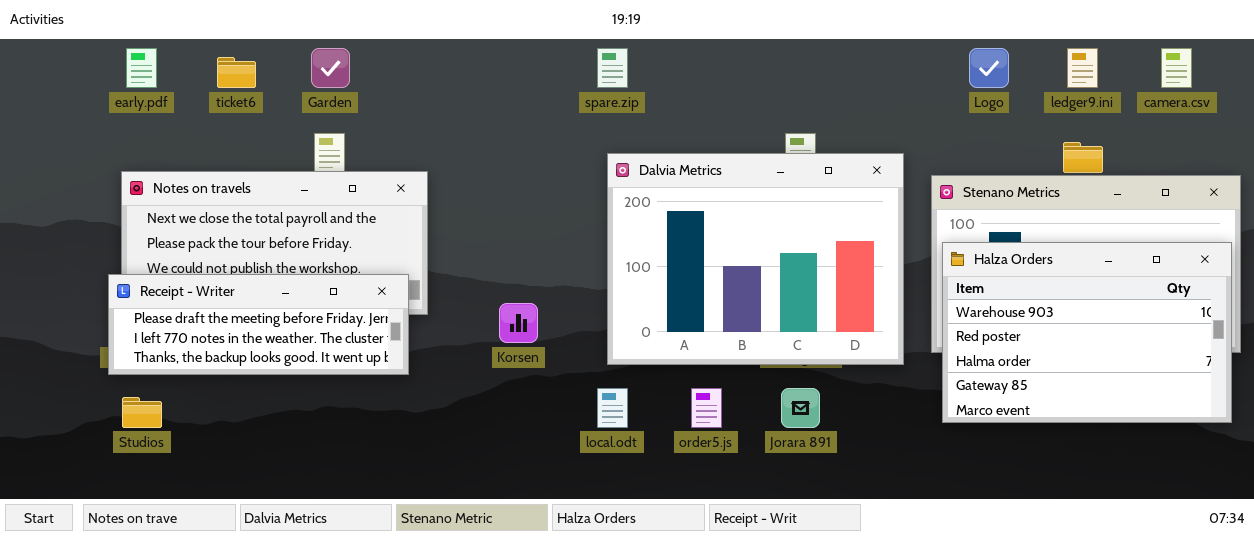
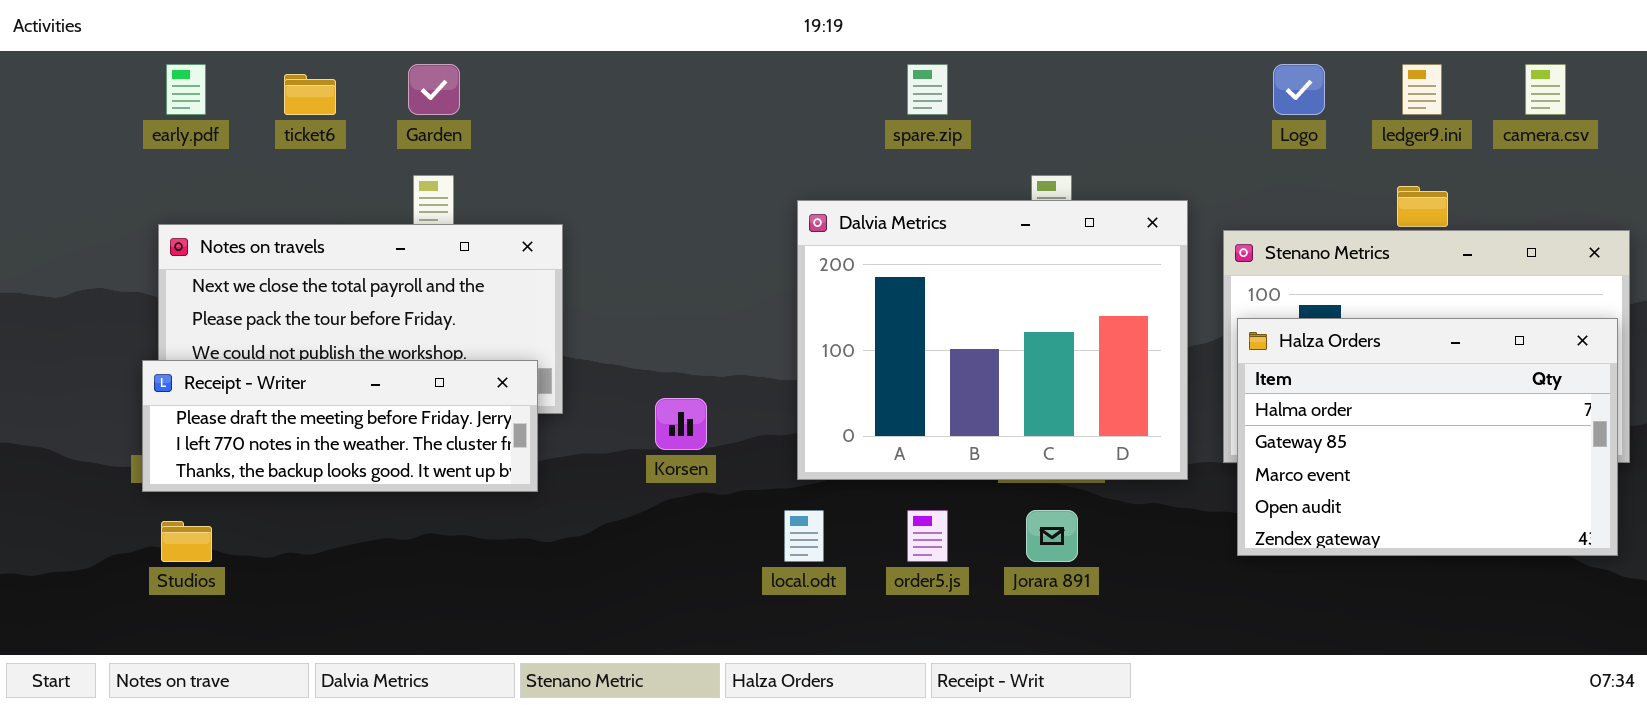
spare.zip: [597,48,628,88] -> [907,64,948,115], moved
Halza Orders: [942,242,1232,423] -> [1237,318,1618,556], scrolled down 2 rows

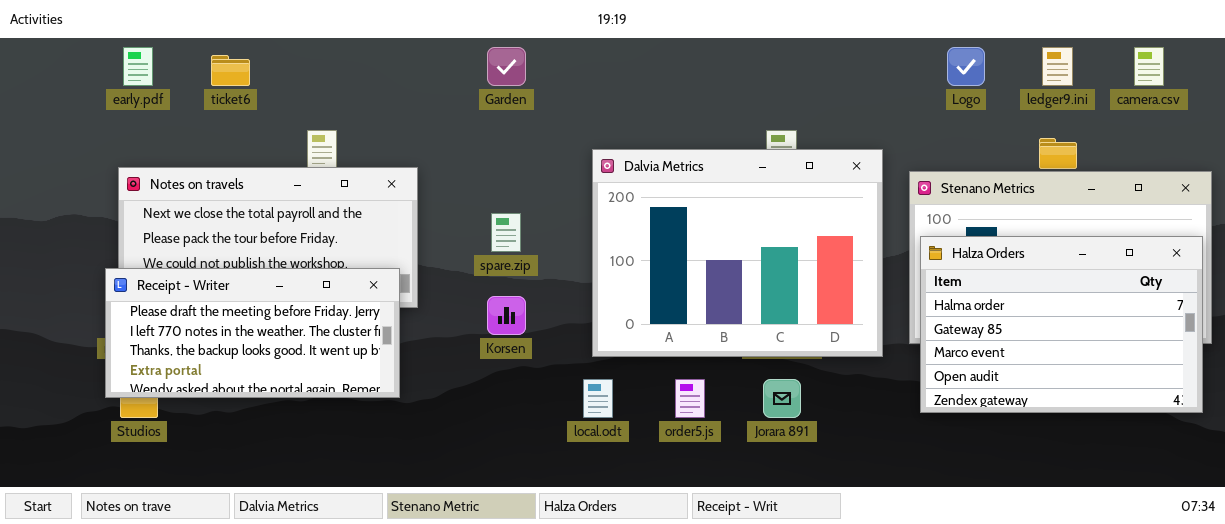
Garden: [408,64,460,115] -> [487,47,526,86], moved
spare.zip: [907,64,948,115] -> [491,213,521,252], moved
Receipt - Writer: [142,360,538,492] -> [105,268,400,398], resized

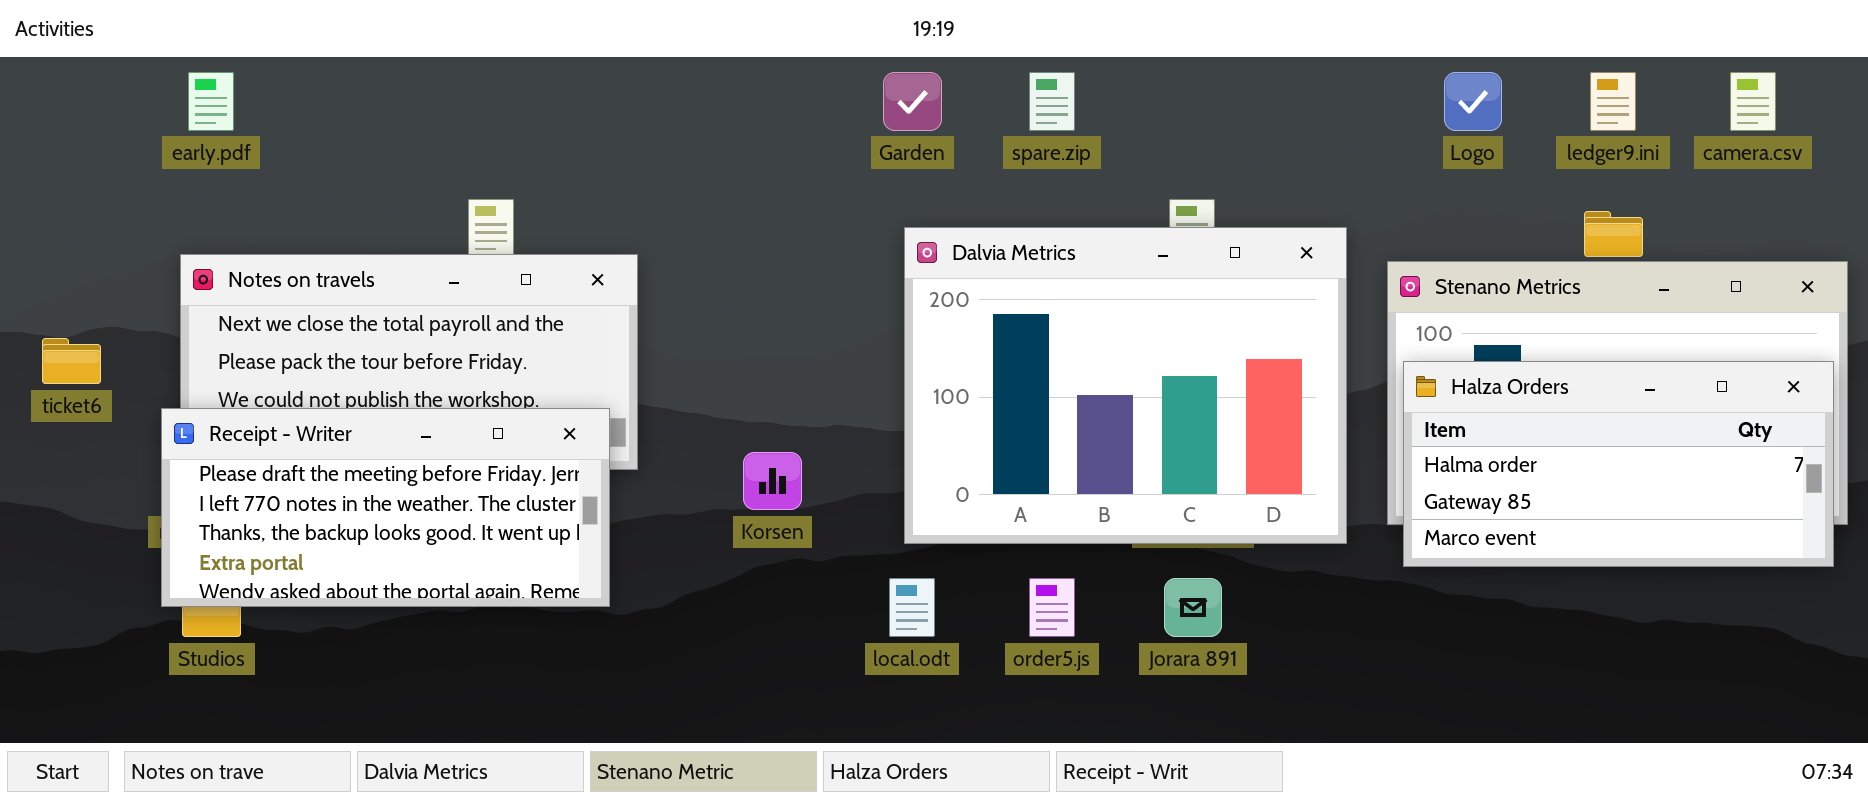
Garden: [487,47,526,86] -> [883,72,942,131], moved
ticket6: [211,55,250,86] -> [42,338,101,384], moved
spare.zip: [491,213,521,252] -> [1029,72,1075,131], moved
Halza Orders: [920,236,1203,413] -> [1403,361,1834,567], resized

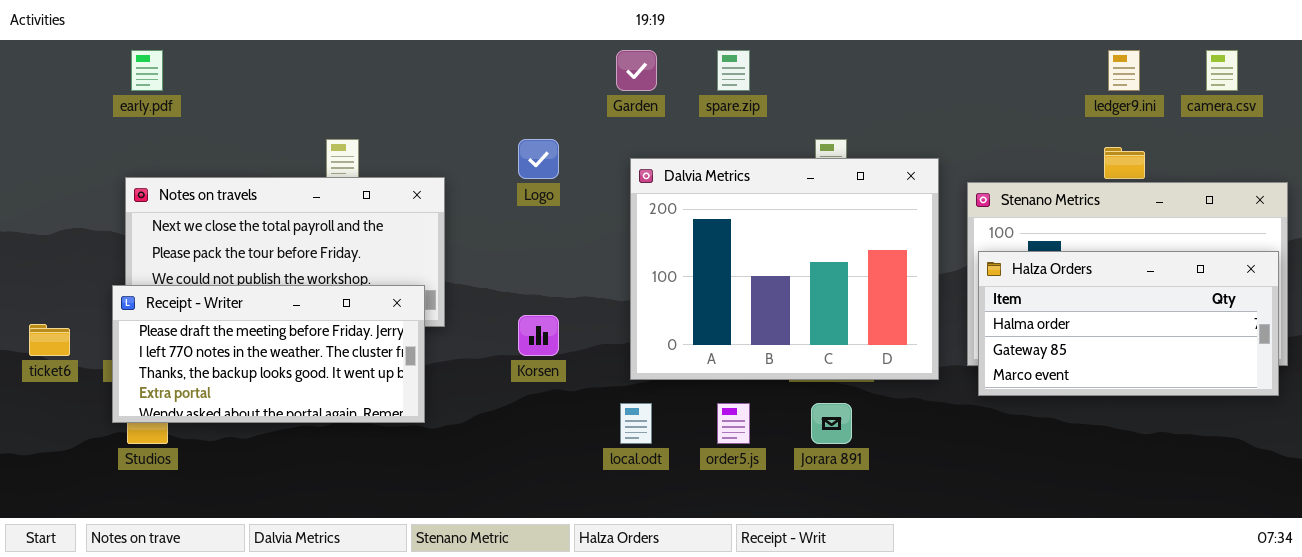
Logo: [1444,72,1502,131] -> [518,139,559,179], moved
ticket6: [42,338,101,384] -> [29,324,70,356], moved

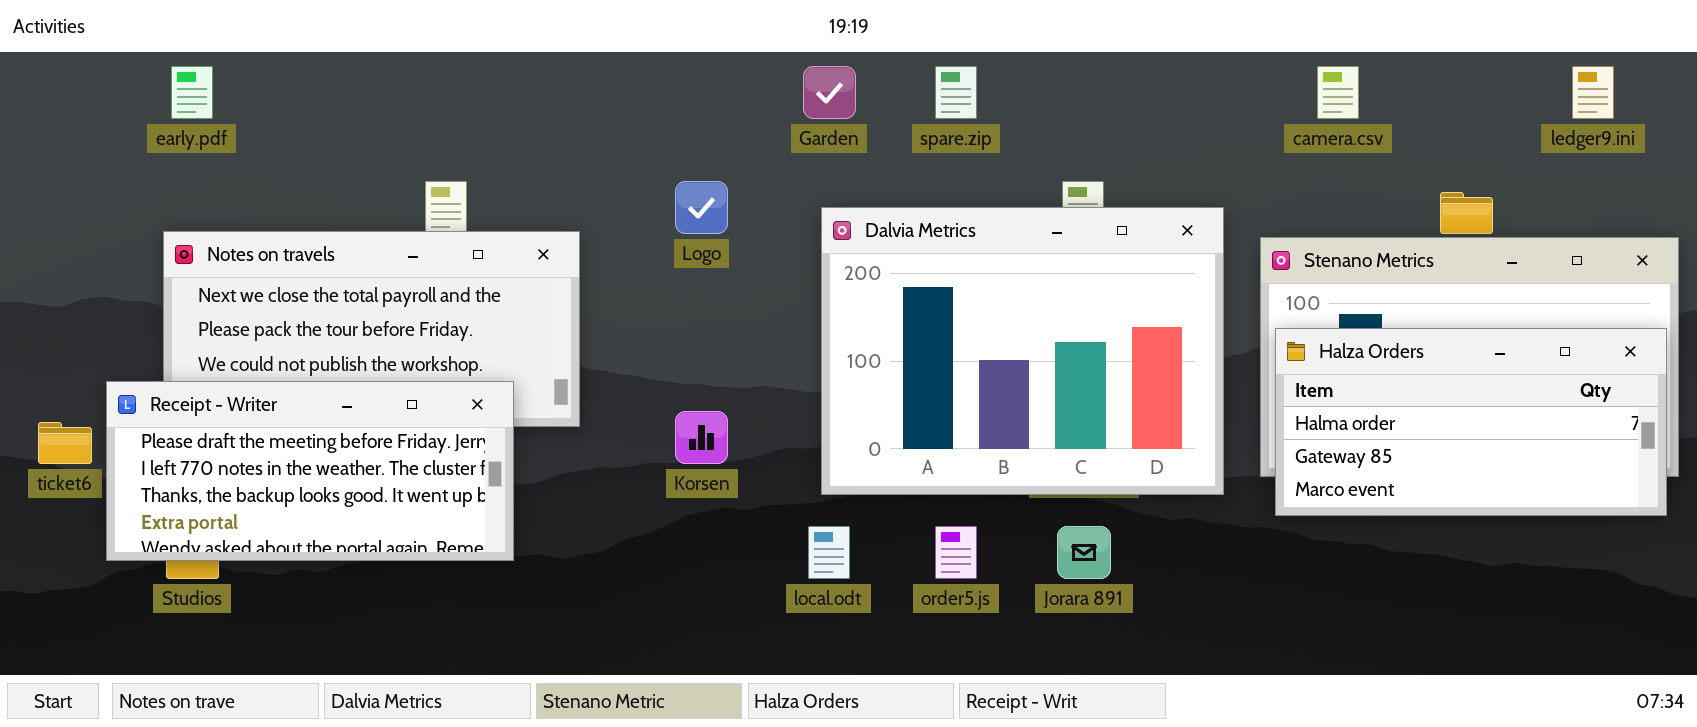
ledger9.ini: [1108,50,1140,91] -> [1572,66,1614,119], moved
camera.csv: [1206,50,1238,91] -> [1317,66,1359,119], moved
Receipt - Writer: [112,285,425,423] -> [106,381,514,561], moved

